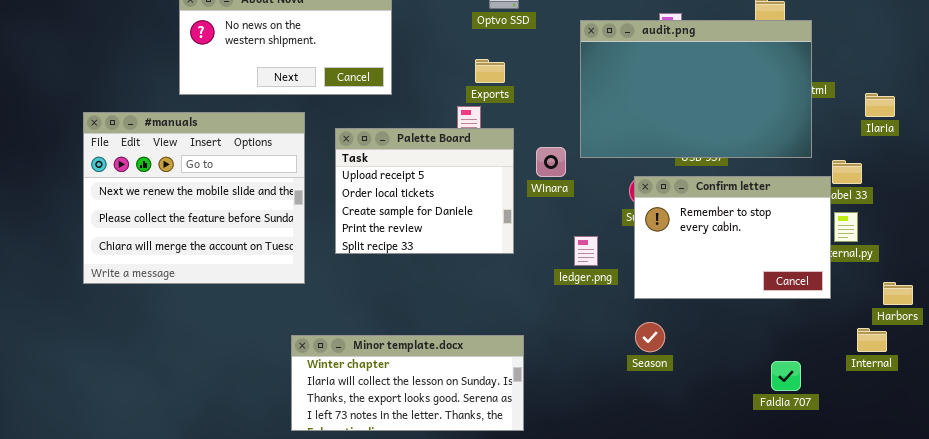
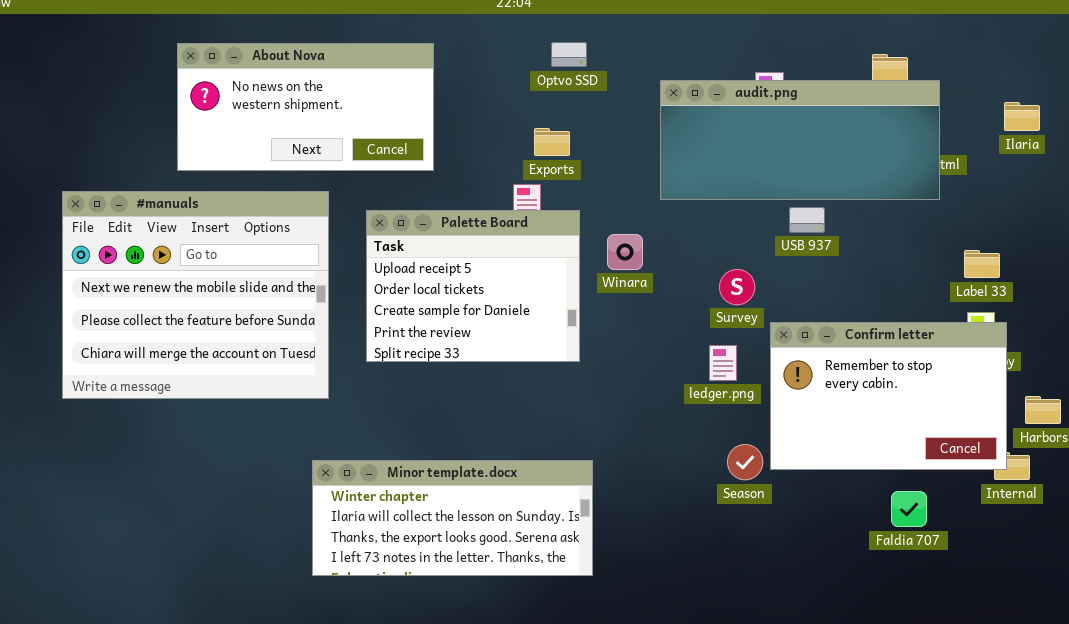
audit.png: [580,20,812,158] -> [660,80,940,200], resized
Ilaria: [865,93,895,117] -> [1004,102,1040,131], moved
Confirm letter: [634,176,831,299] -> [770,322,1007,470], moved
ledger.png: [574,236,598,266] -> [709,345,737,381], moved

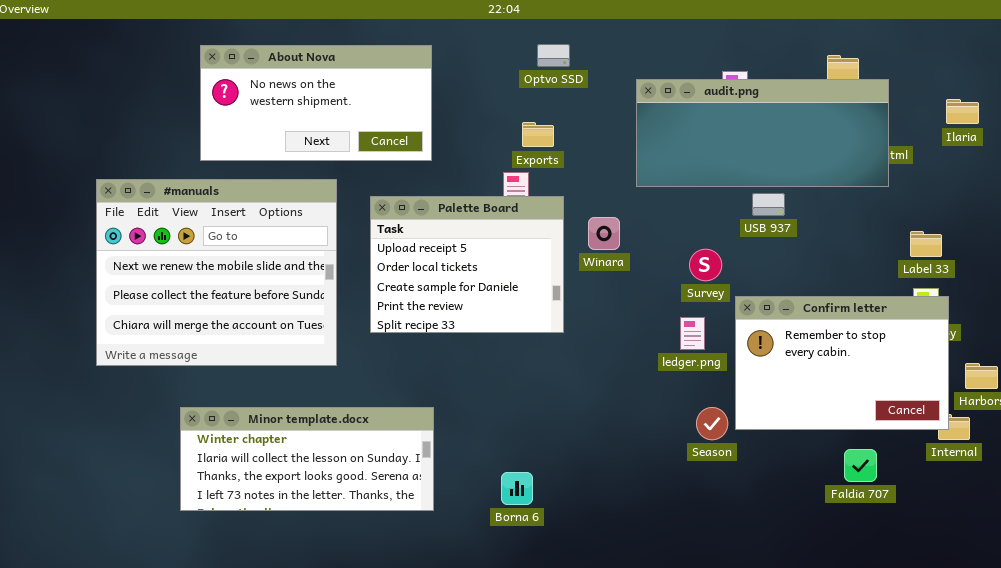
Minor template.docx: [312,460,593,576] -> [180,407,434,511], moved

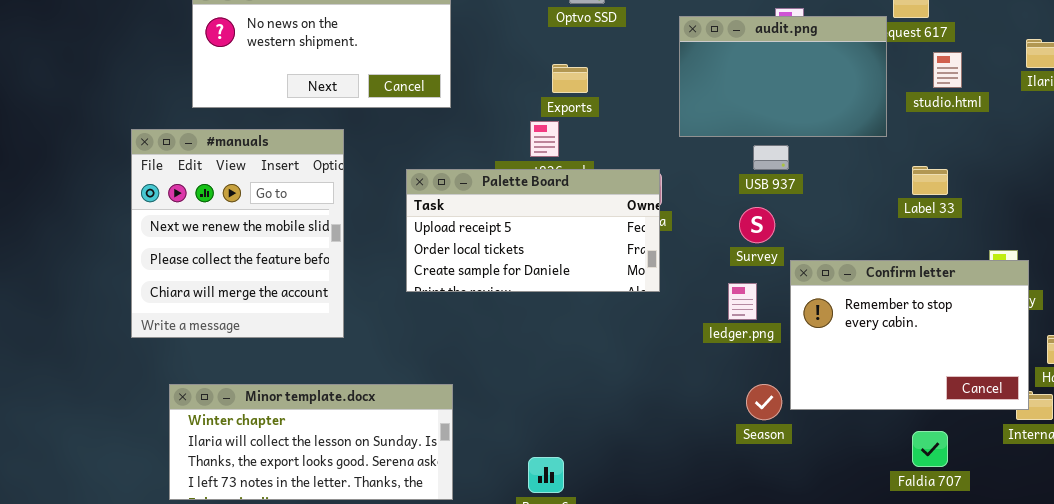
audit.png: [636,79,889,187] -> [679,16,887,137], resized
#manuals: [96,179,337,366] -> [131,129,344,338], resized
USB 937: [752,193,785,216] -> [753,145,789,170], moved
Palette Board: [370,196,564,333] -> [406,169,660,292], moved, resized
Label 33: [910,231,942,257] -> [912,166,948,195], moved

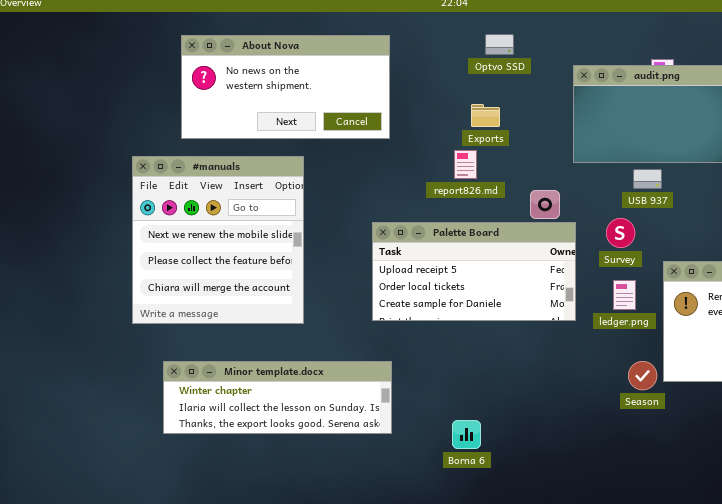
Palette Board: [406,169,660,292] -> [372,222,576,321], moved
Survey: [739,207,775,243] -> [606,218,635,248], moved
Minor template.docx: [169,384,453,500] -> [163,361,392,434], resized

